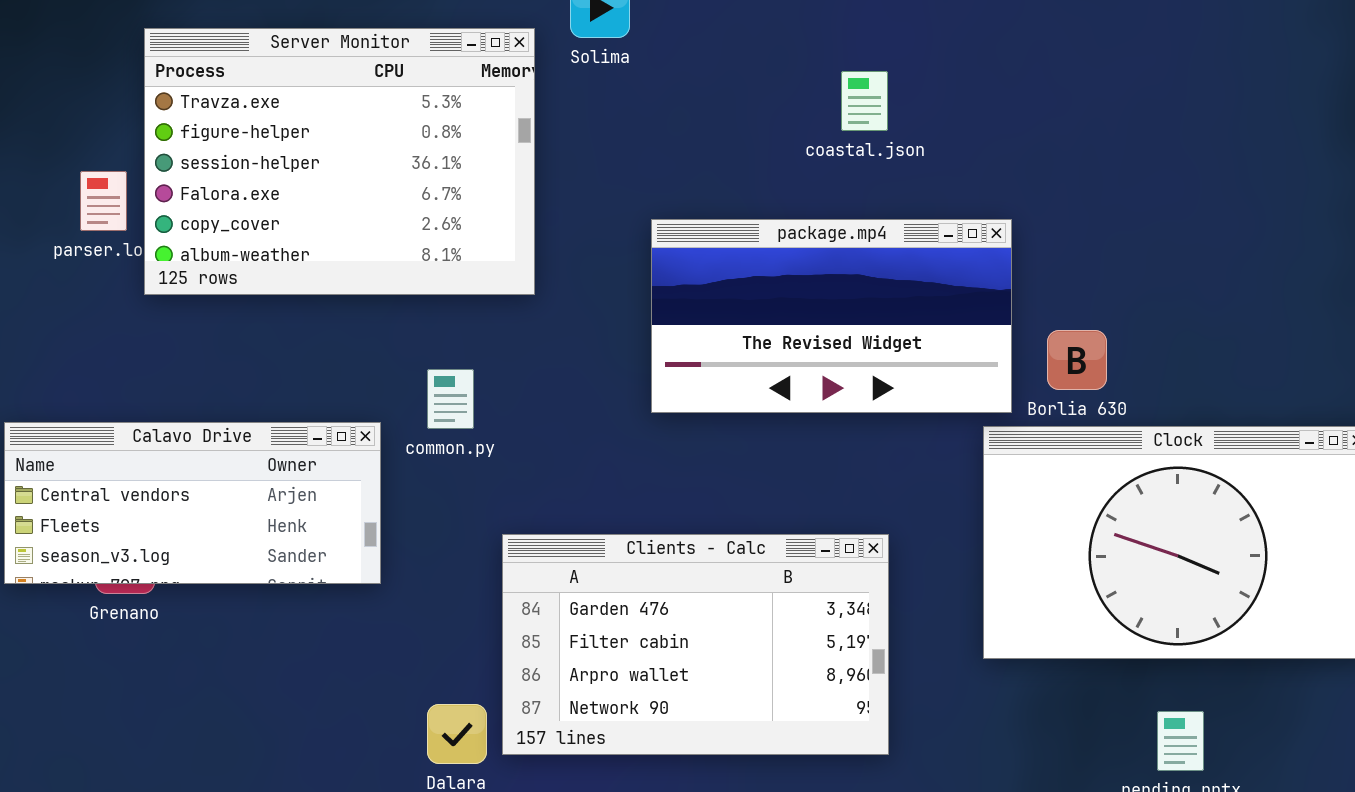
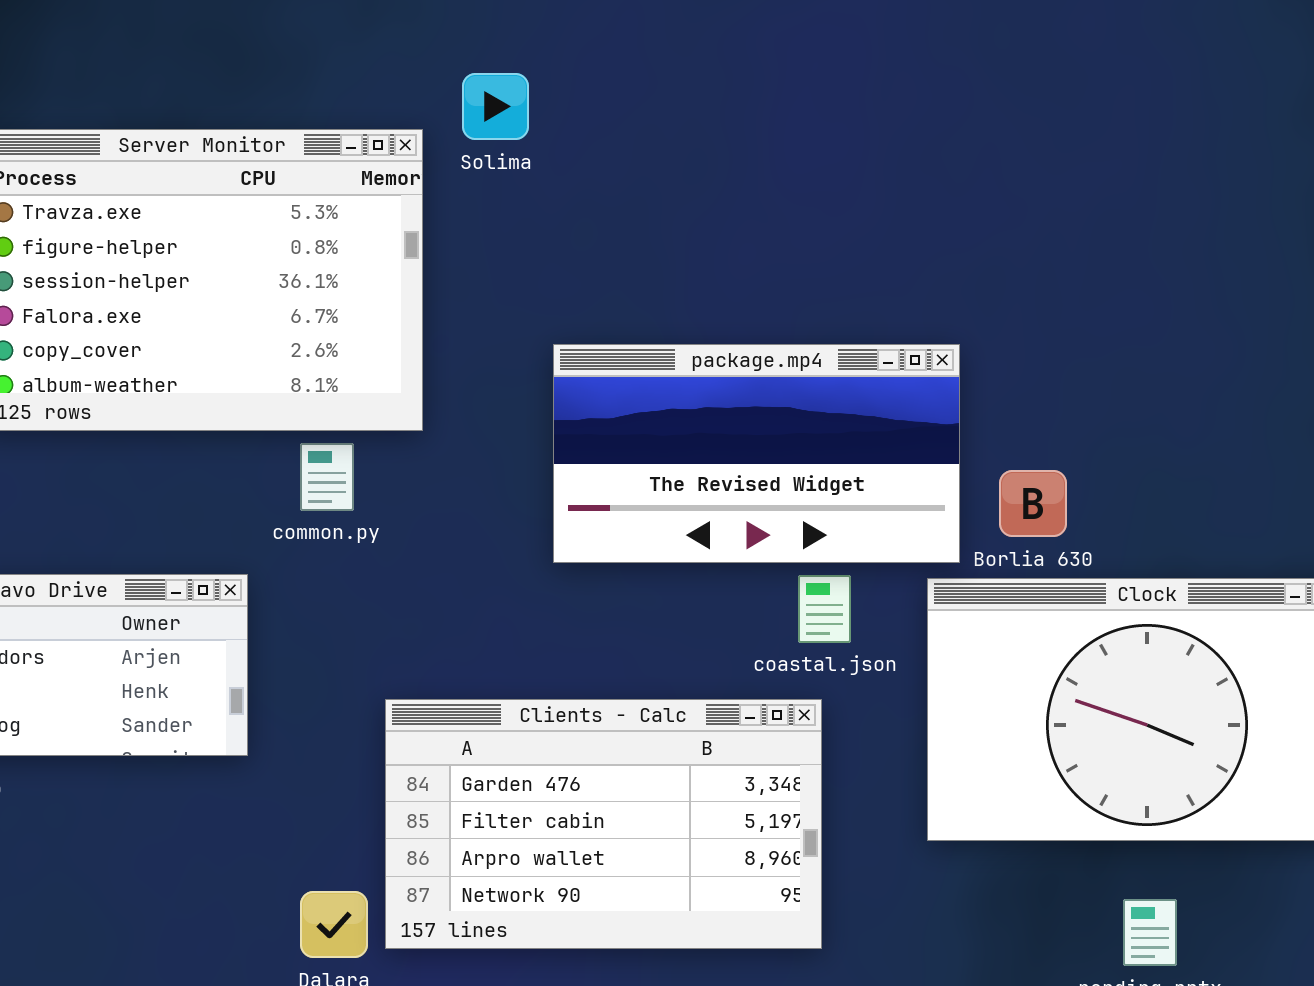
coastal.json: [841,71,888,131] -> [798,575,851,643], moved
common.py: [427,369,474,429] -> [300,443,354,511], moved

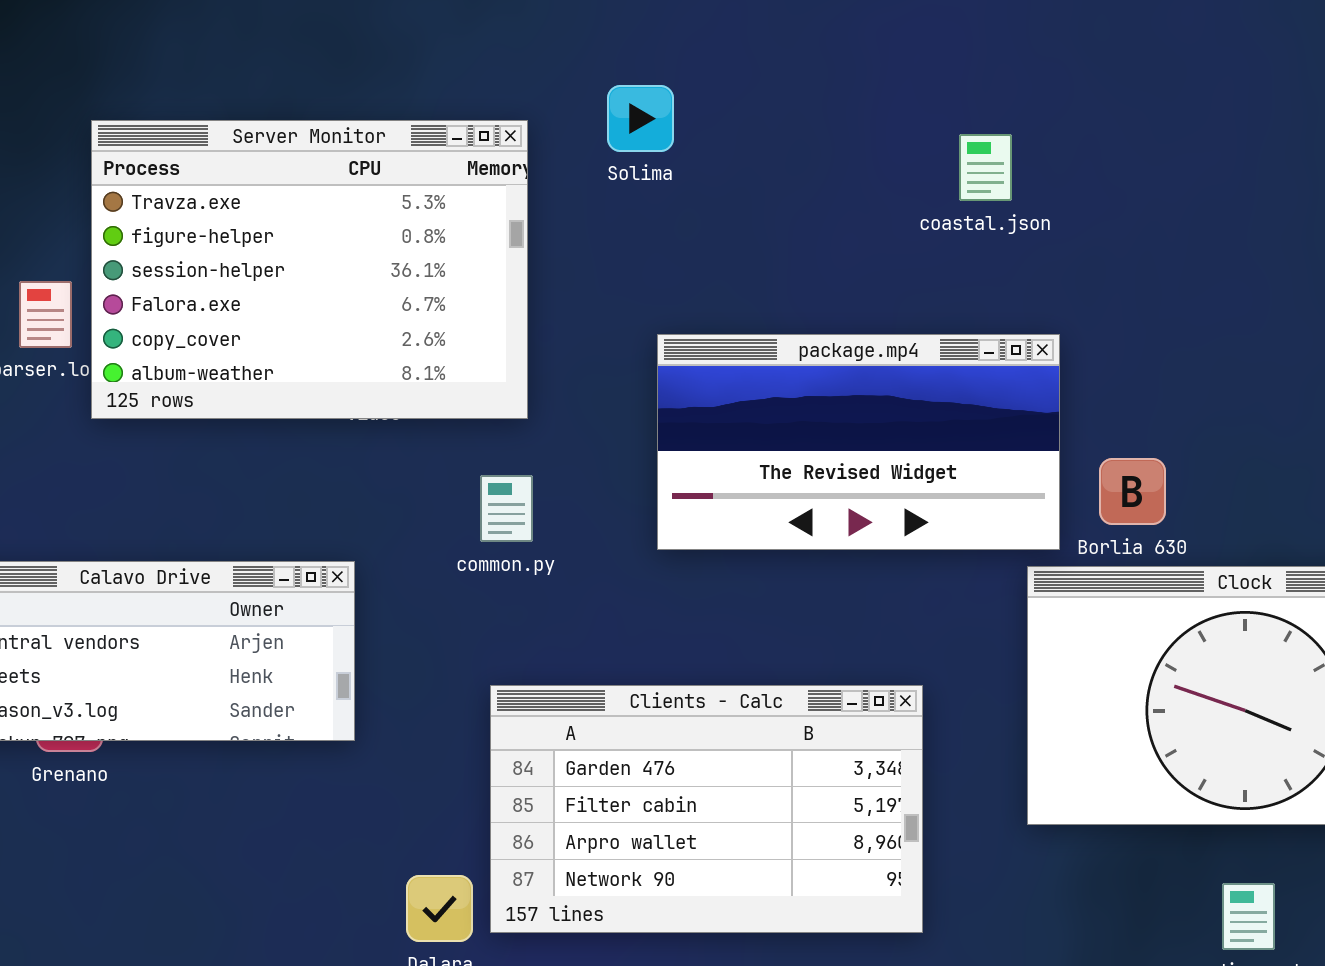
Solima: [462,73,529,140] -> [607,85,674,152], moved
common.py: [300,443,354,511] -> [480,475,533,542], moved
coastal.json: [798,575,851,643] -> [959,134,1012,201], moved

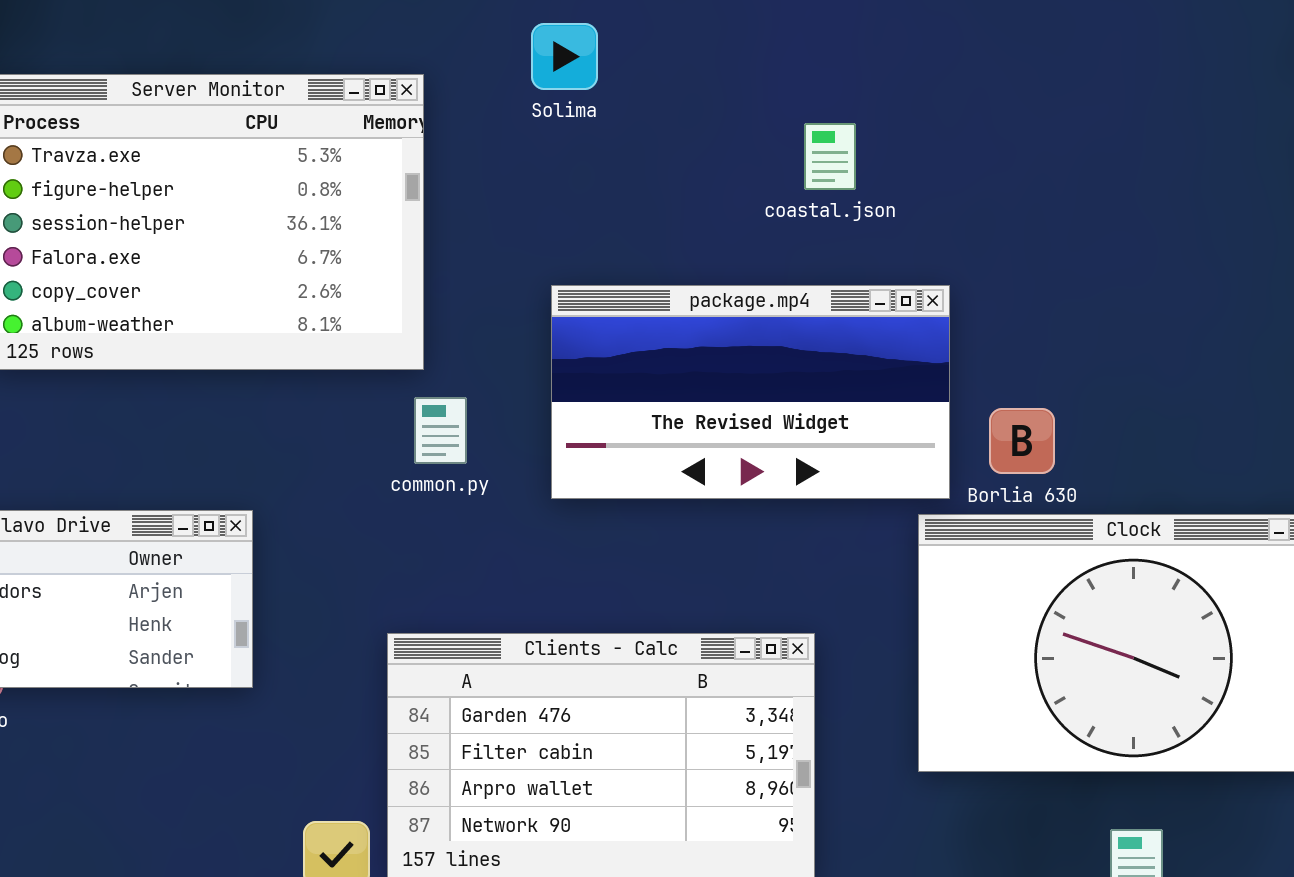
Solima: [607,85,674,152] -> [531,23,598,90], moved
coastal.json: [959,134,1012,201] -> [804,123,856,190], moved
common.py: [480,475,533,542] -> [414,397,467,464], moved

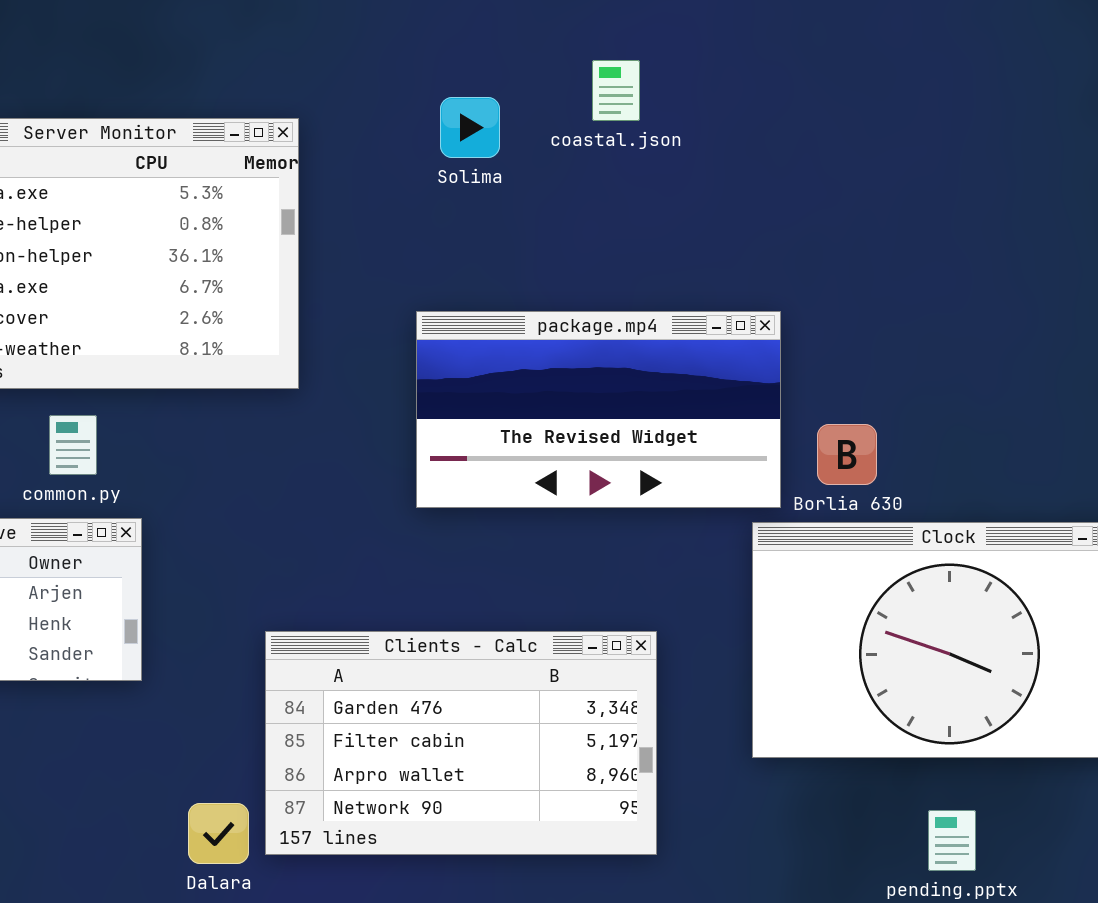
Solima: [531,23,598,90] -> [440,97,500,158], moved
coastal.json: [804,123,856,190] -> [592,60,640,121], moved
common.py: [414,397,467,464] -> [49,415,97,475], moved

